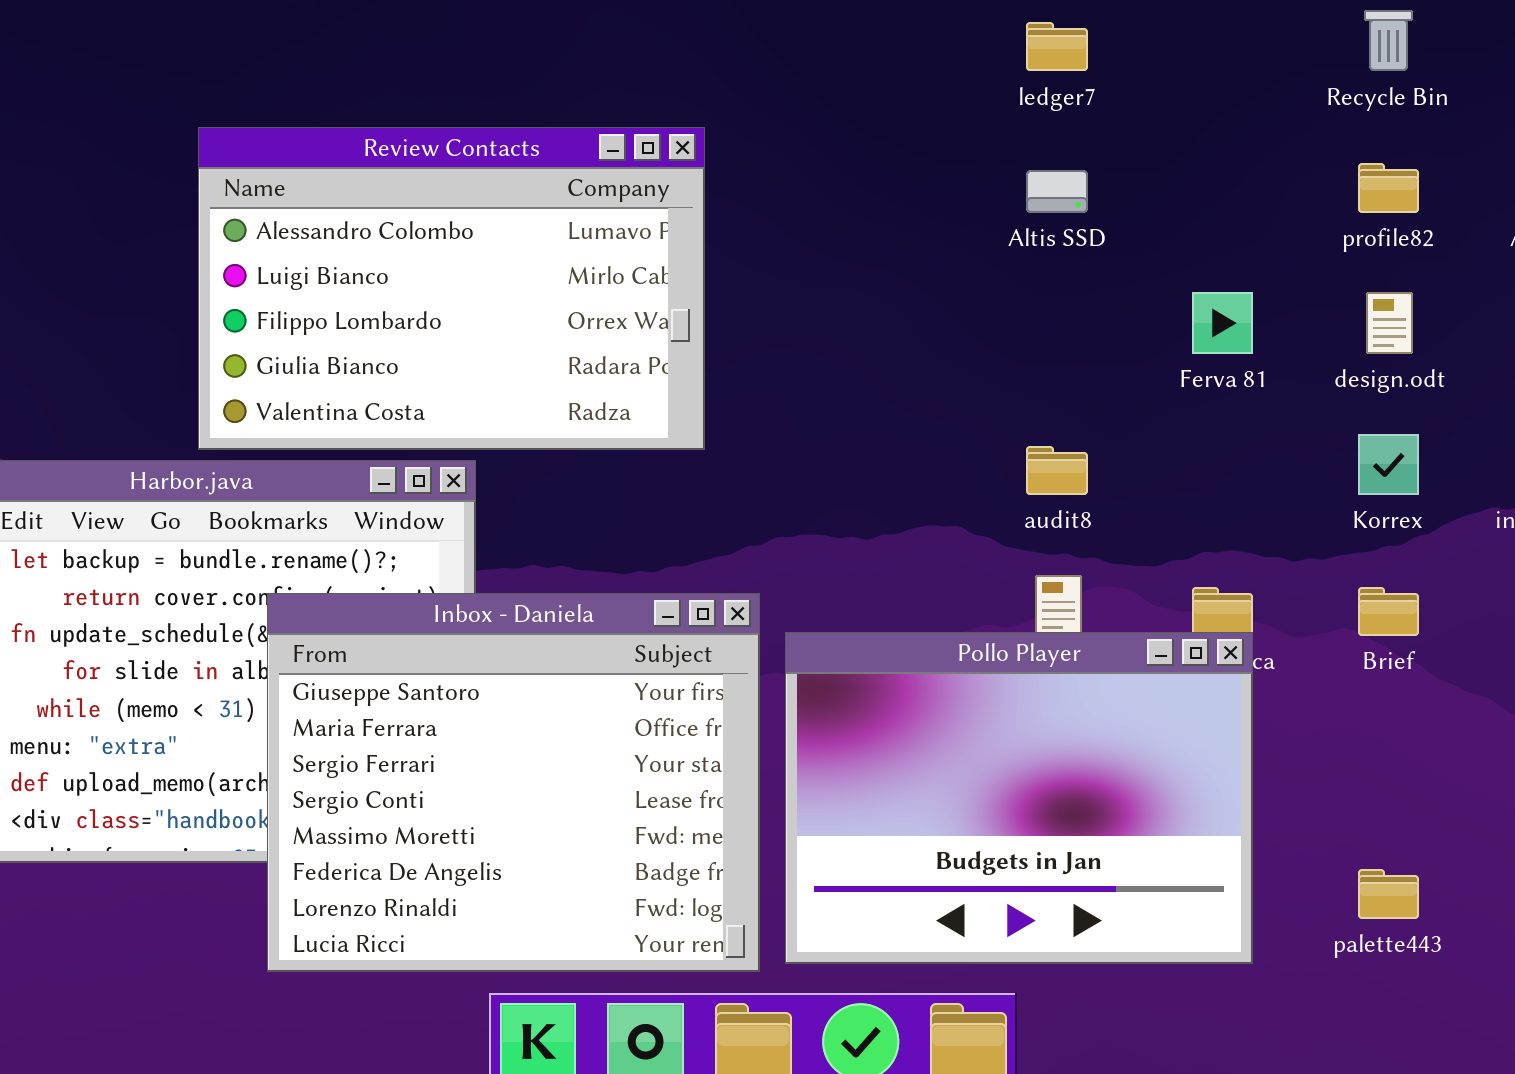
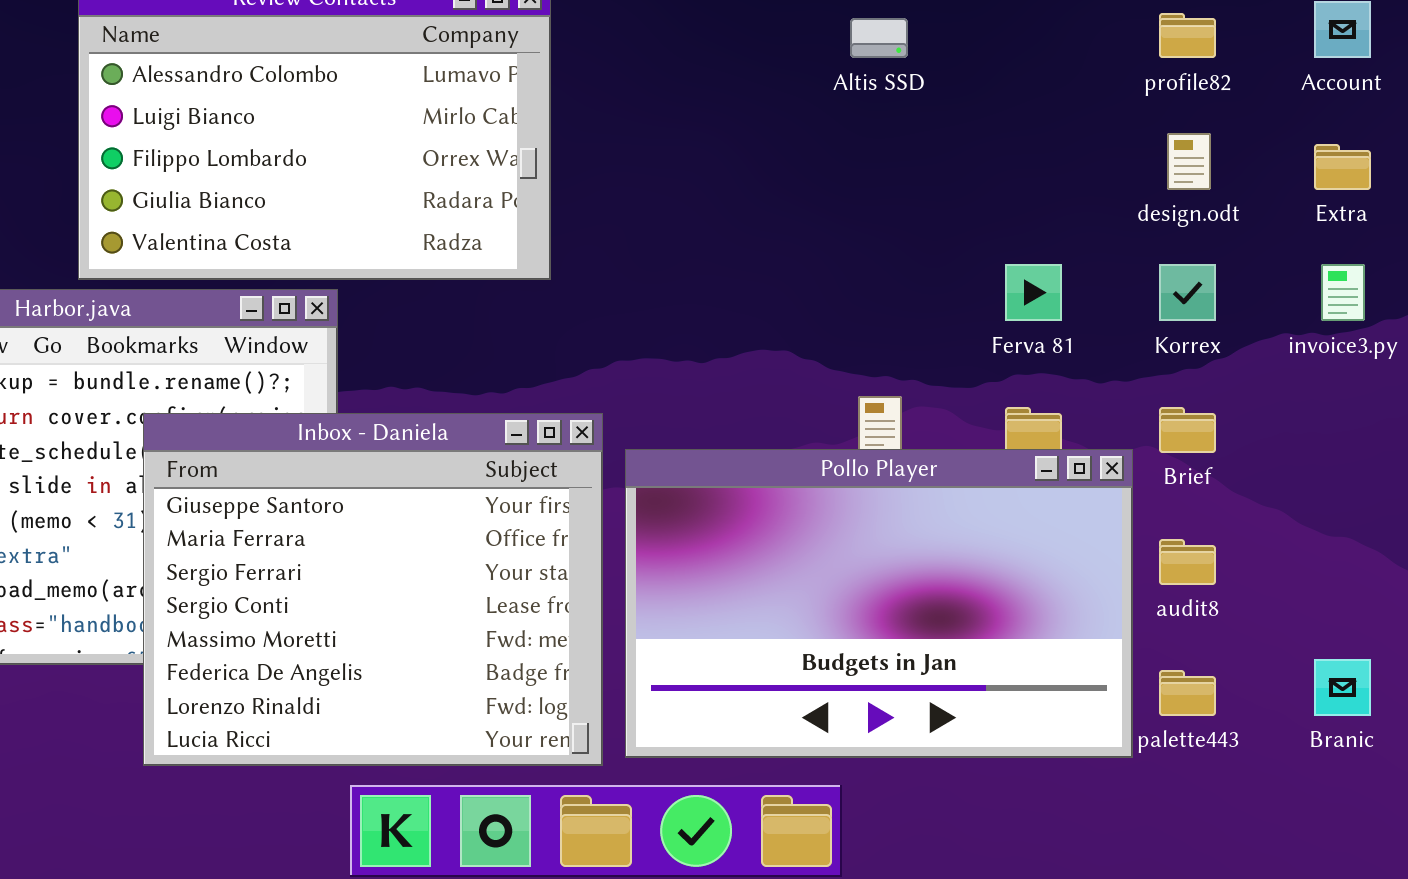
Ferva 81: [1192,292,1253,354] -> [1005,264,1062,321], moved
audit8: [1026,446,1088,495] -> [1159,539,1216,585], moved
Pollo Player: [785,632,1253,964] -> [625,449,1133,758], resized

